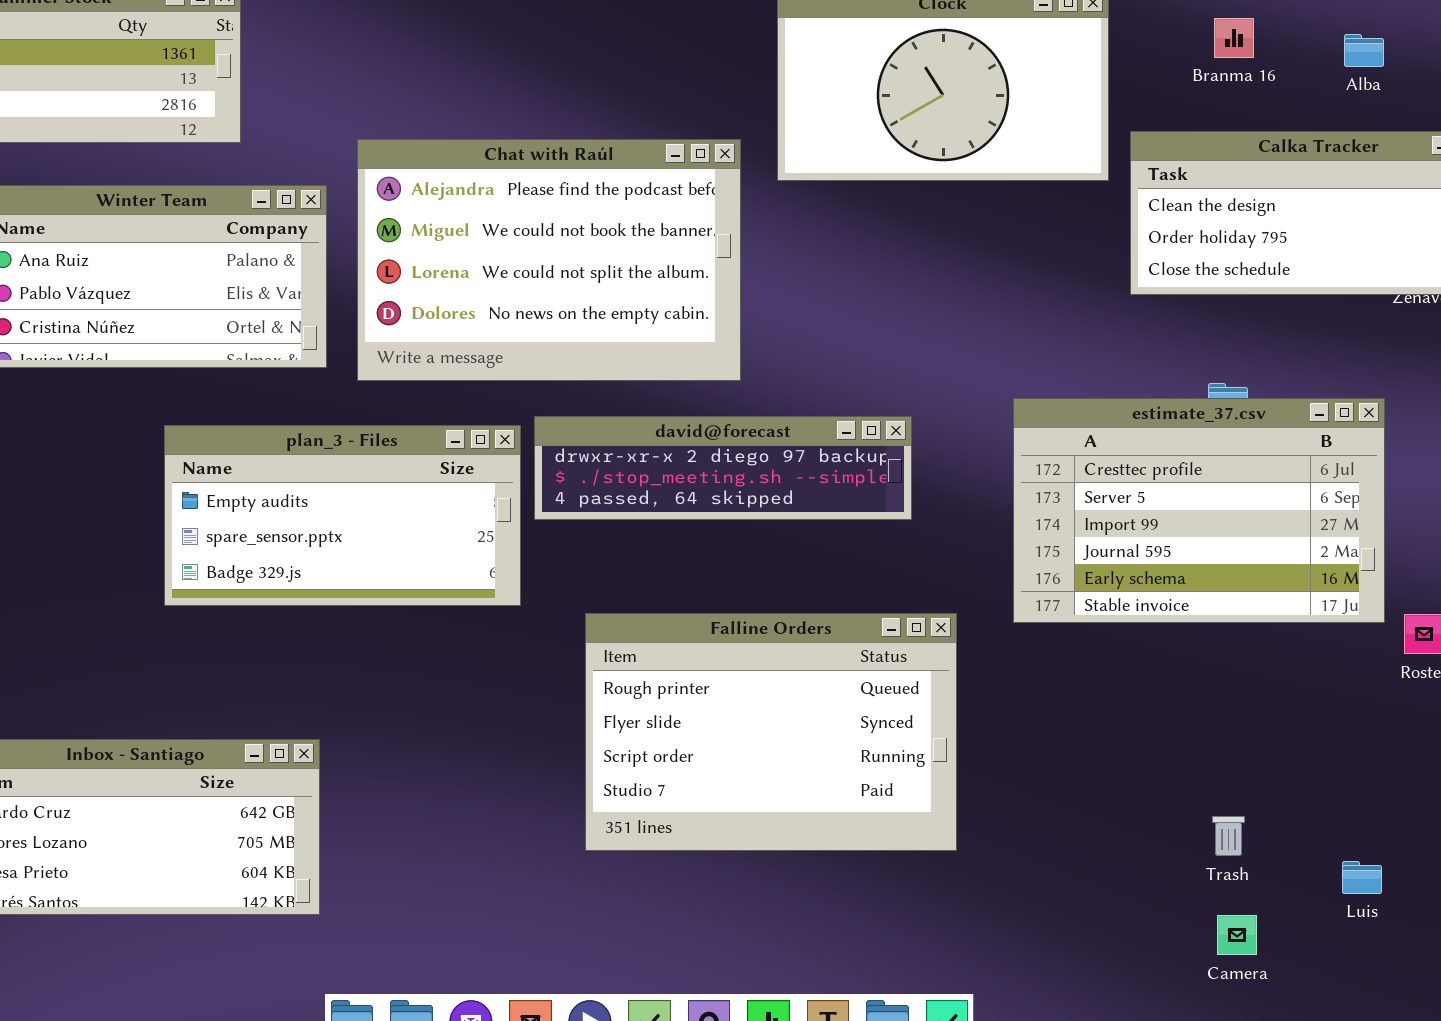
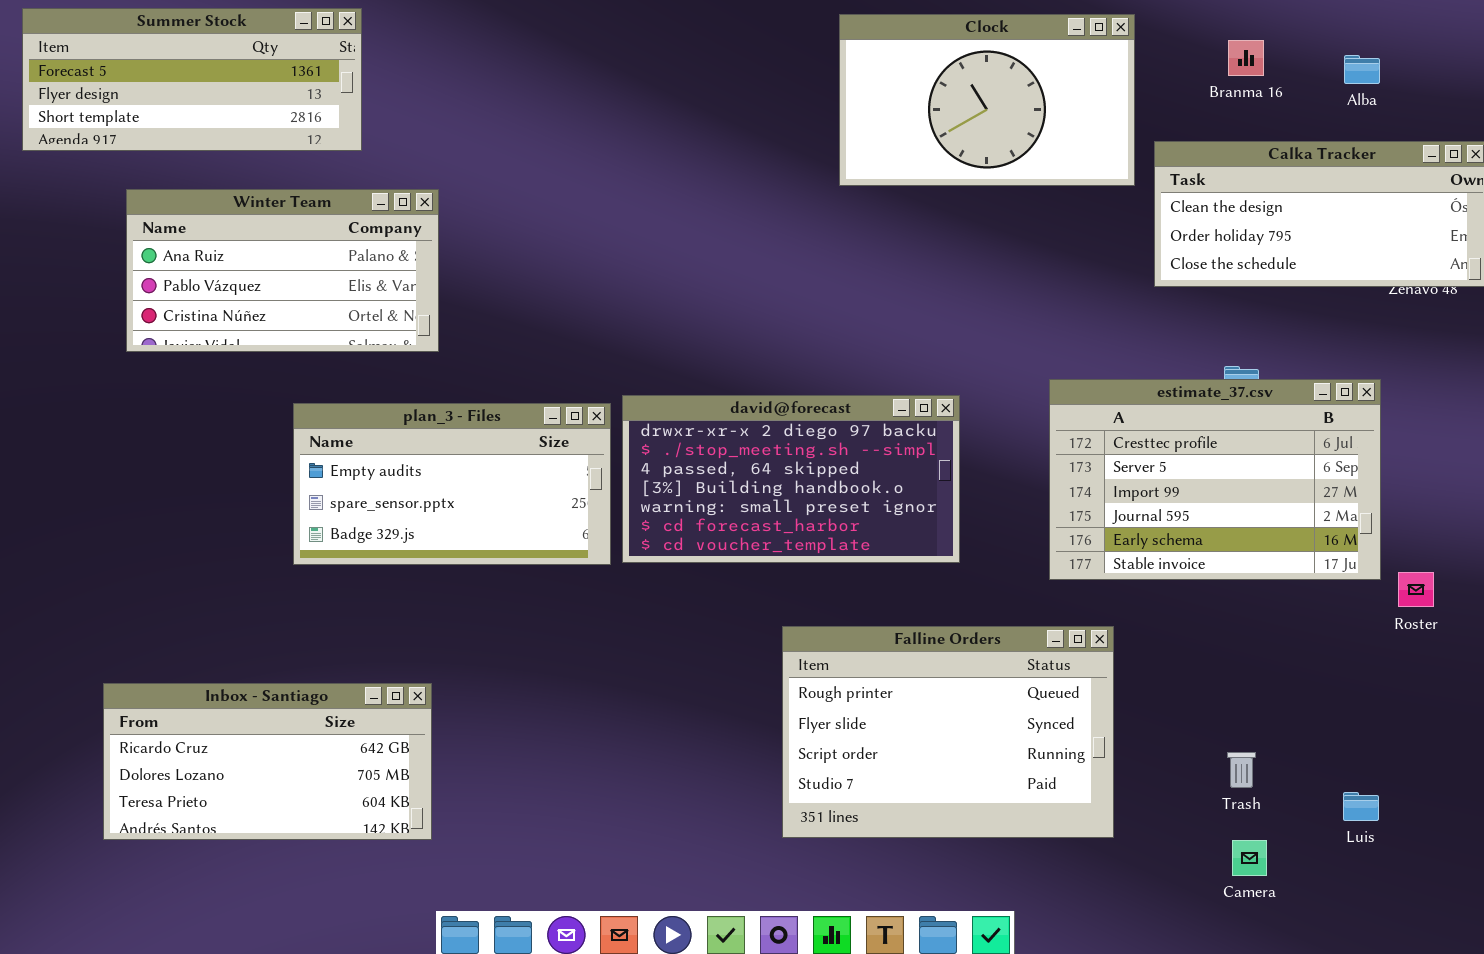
Chat with Raúl: [357,139,741,381] -> none, closed
david@forecast: [534,416,912,520] -> [622,395,960,563], resized
Falline Orders: [585,613,957,851] -> [782,626,1114,838], moved

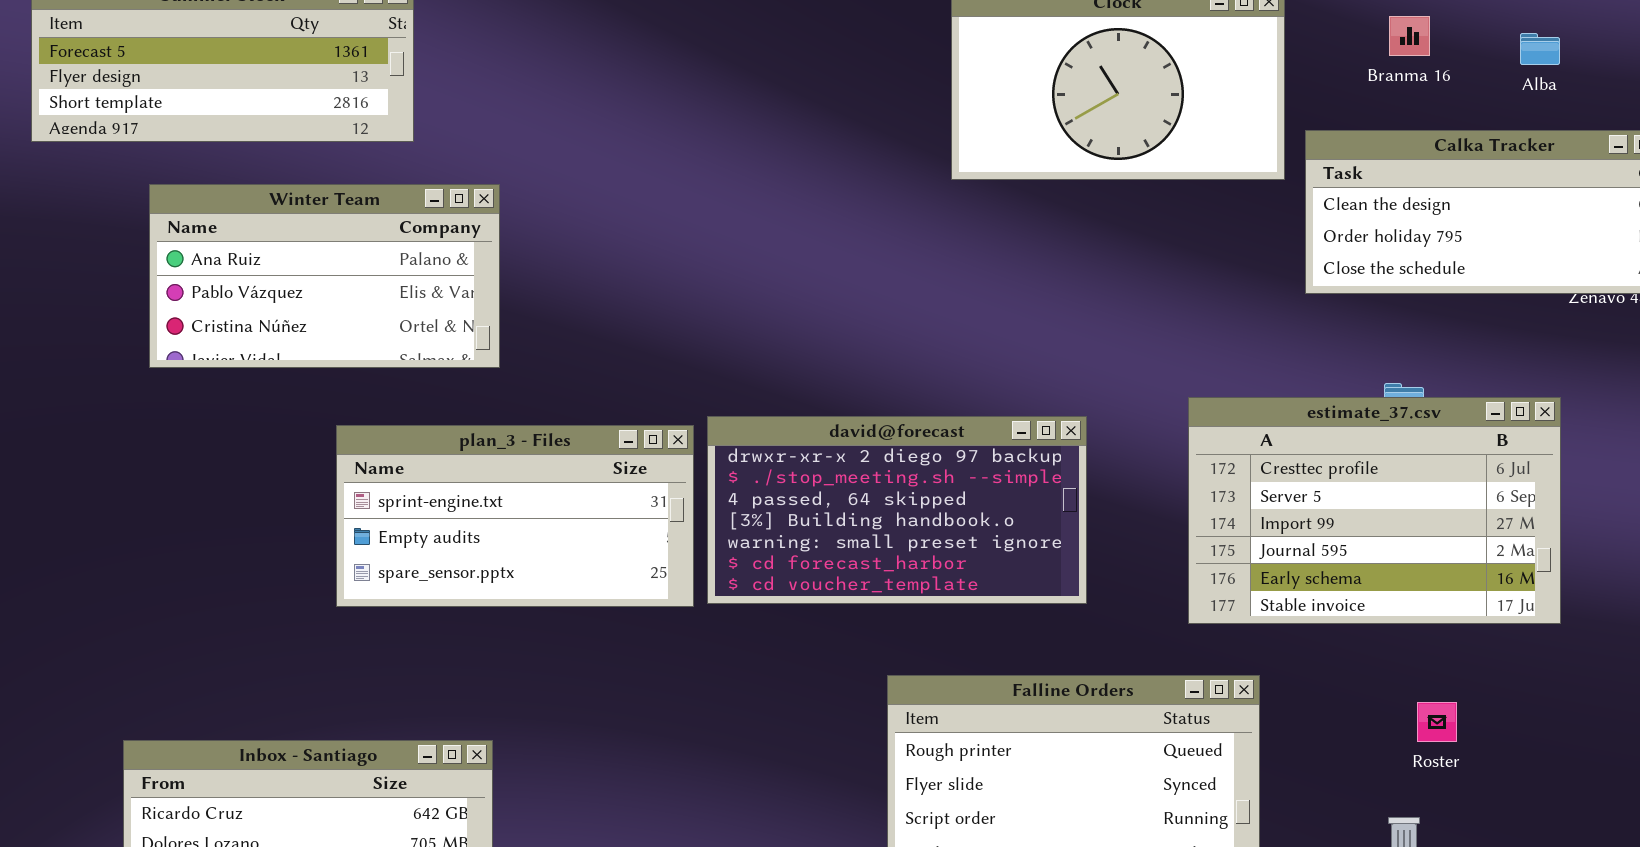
plan_3 - Files: [293,403,611,565] -> [336,425,694,607], scrolled up 1 row
Roster: [1398,572,1434,607] -> [1417,702,1457,742], moved

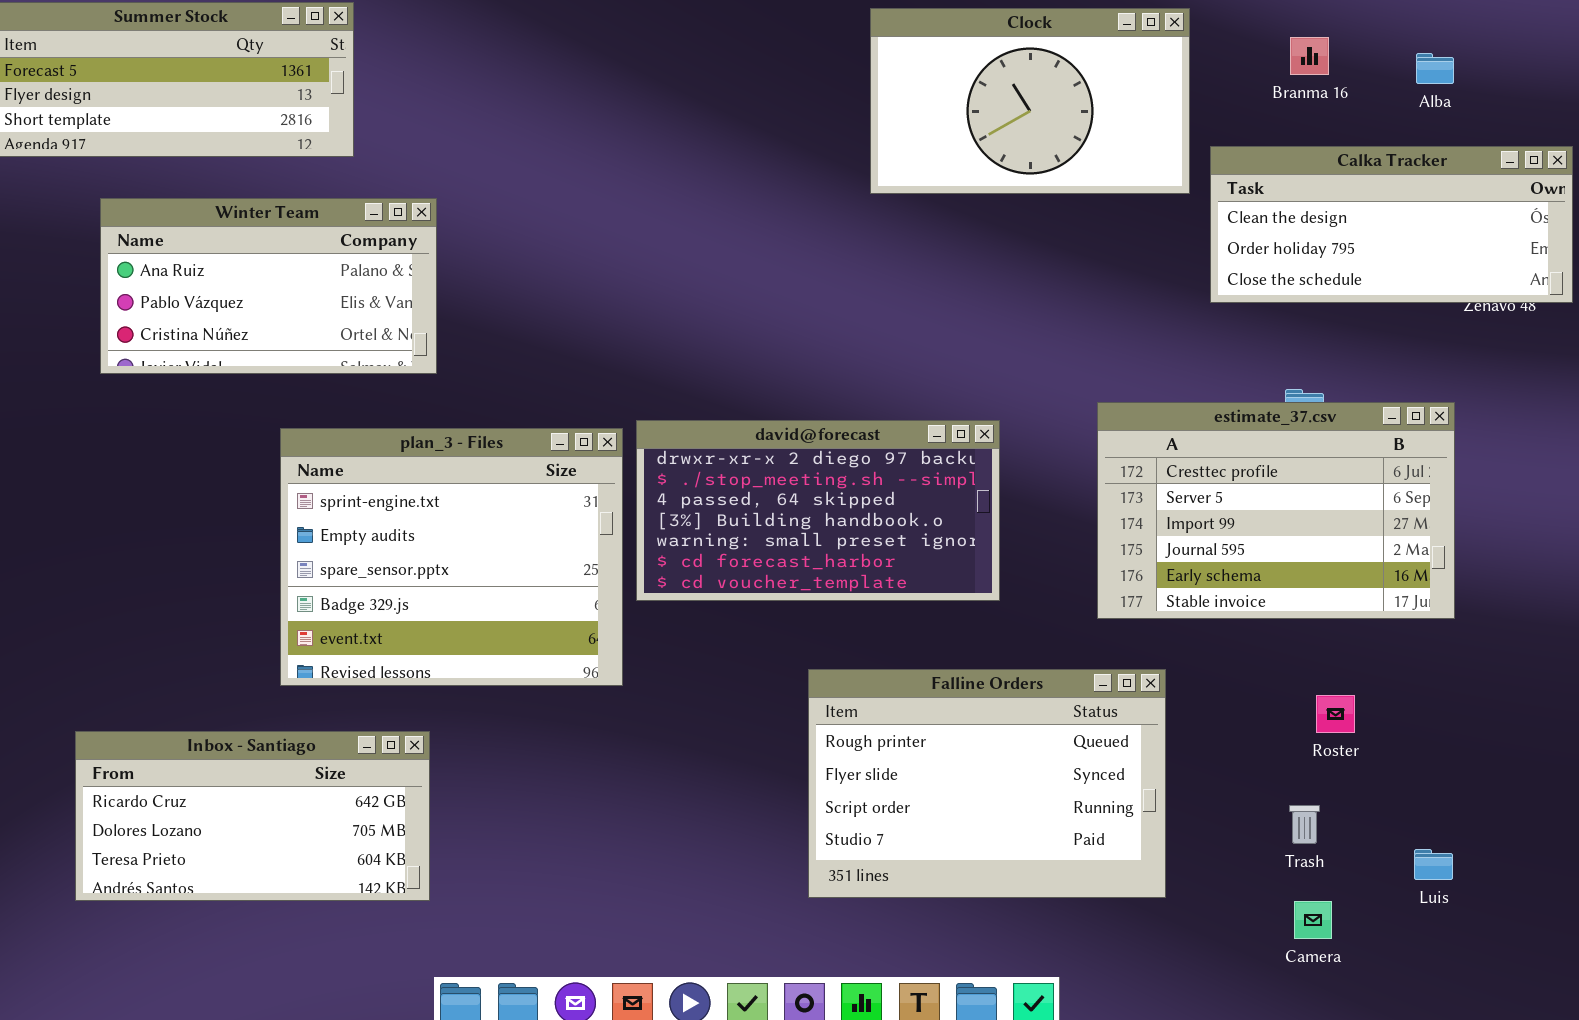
plan_3 - Files: [336,425,694,607] -> [280,428,623,686], resized

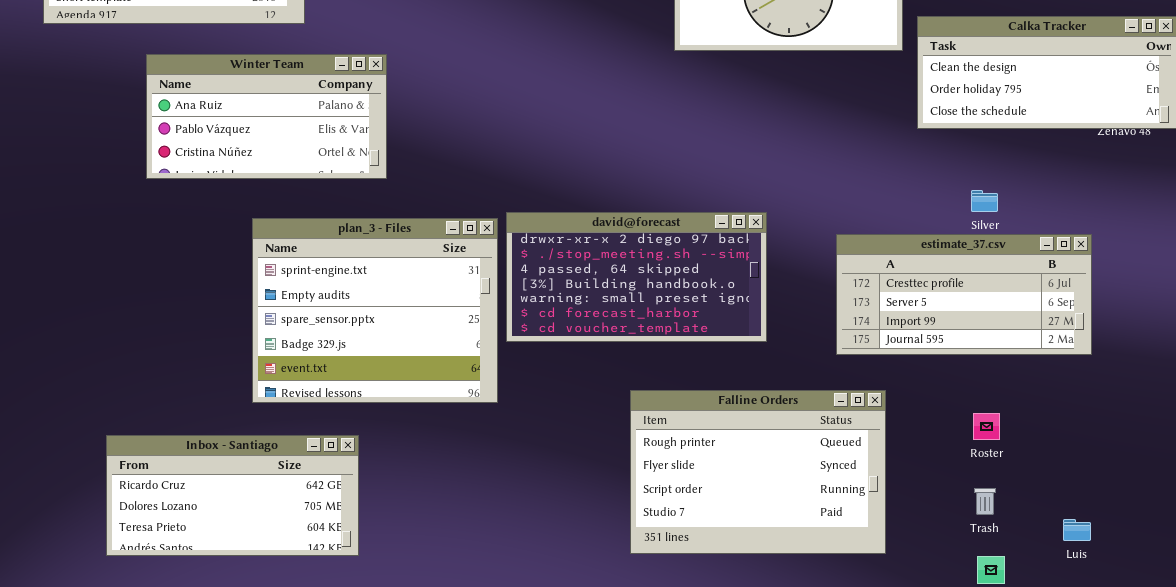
Winter Team: [100,198,437,374] -> [146,54,387,179], moved
estimate_37.csv: [1097,402,1455,619] -> [836,234,1092,355], resized
Roster: [1316,695,1355,733] -> [973,413,1000,440], moved

